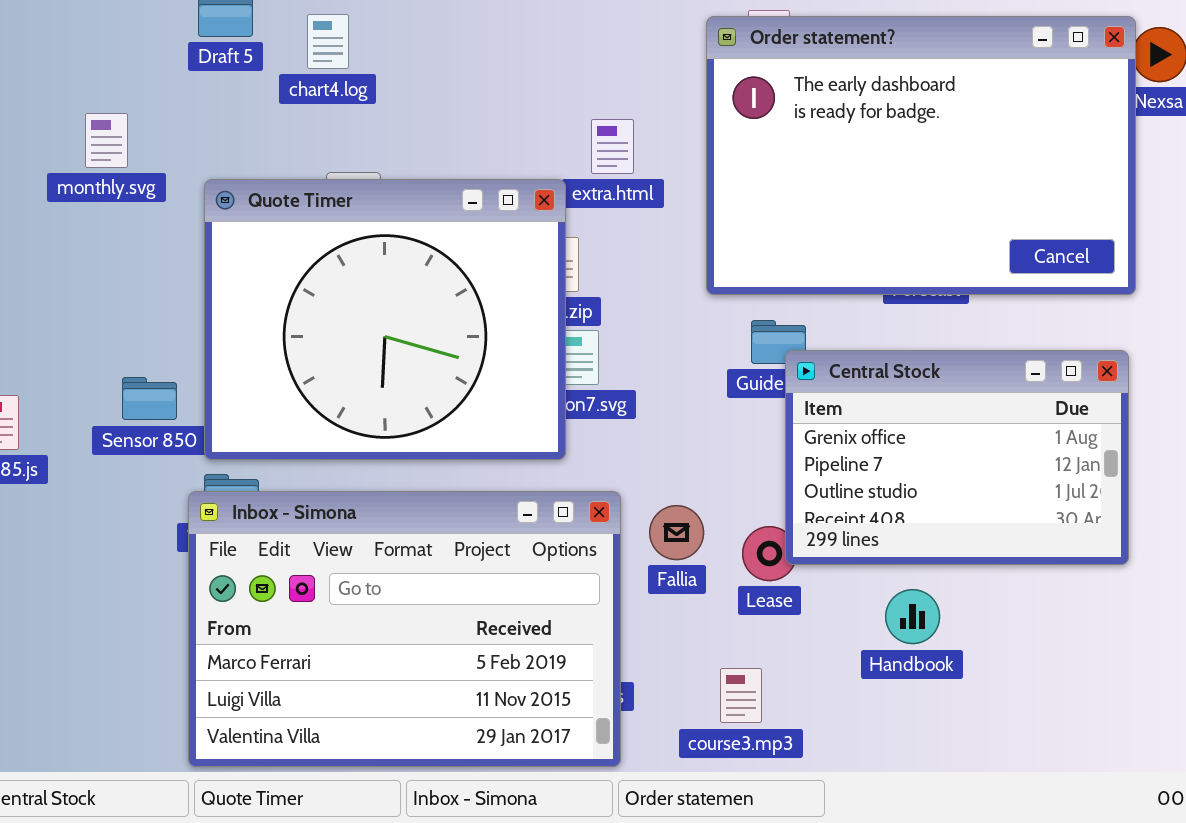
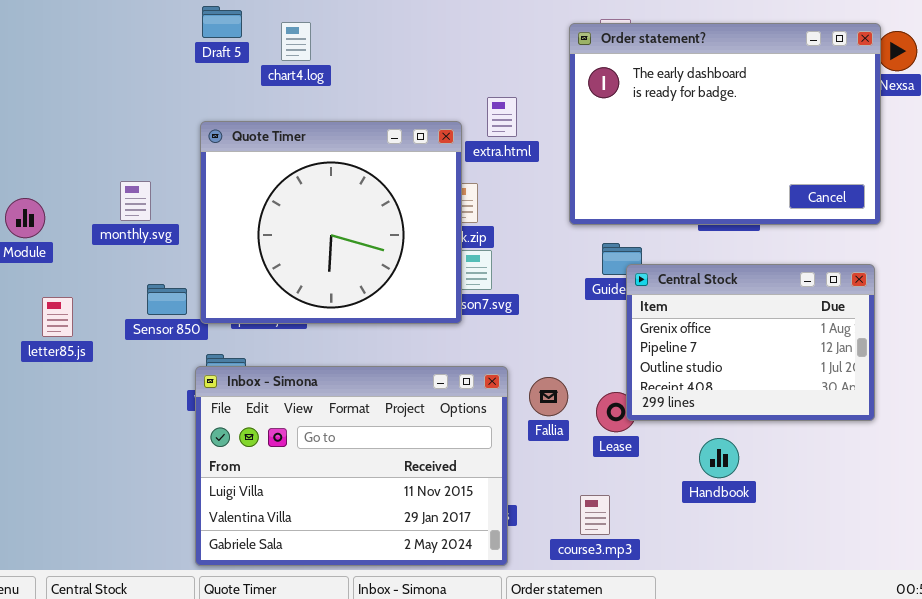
monthly.svg: [85,113,128,168] -> [120,181,151,221], moved
Quote Timer: [204,179,566,460] -> [200,121,462,324], moved
Inbox - Simona: [188,491,621,767] -> [195,366,508,566], scrolled down 1 row

